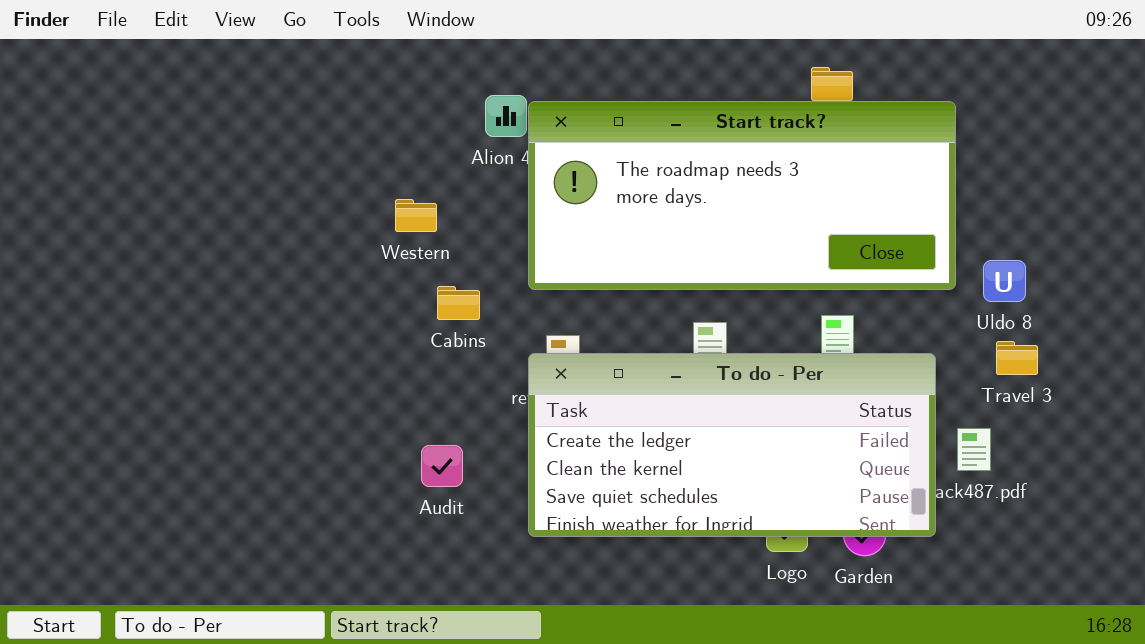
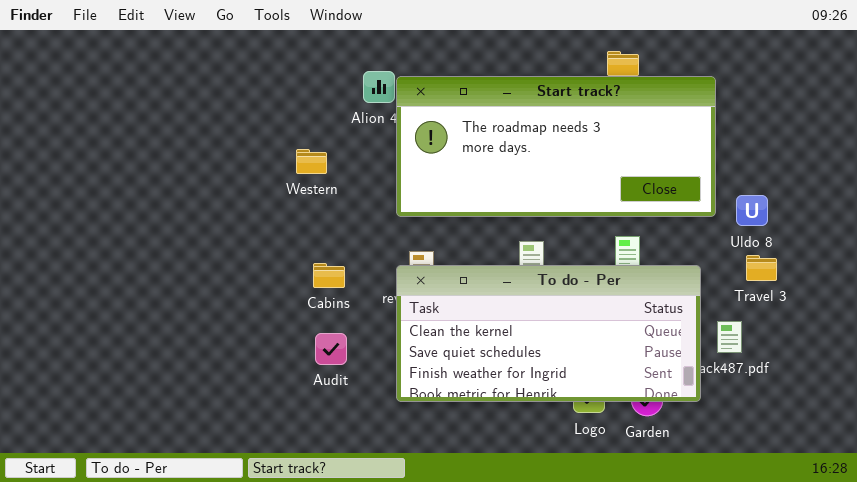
Cabins: [437,286,480,320] -> [313,263,345,288], moved
To do - Per: [528,353,936,537] -> [396,265,701,402], scrolled down 1 row

